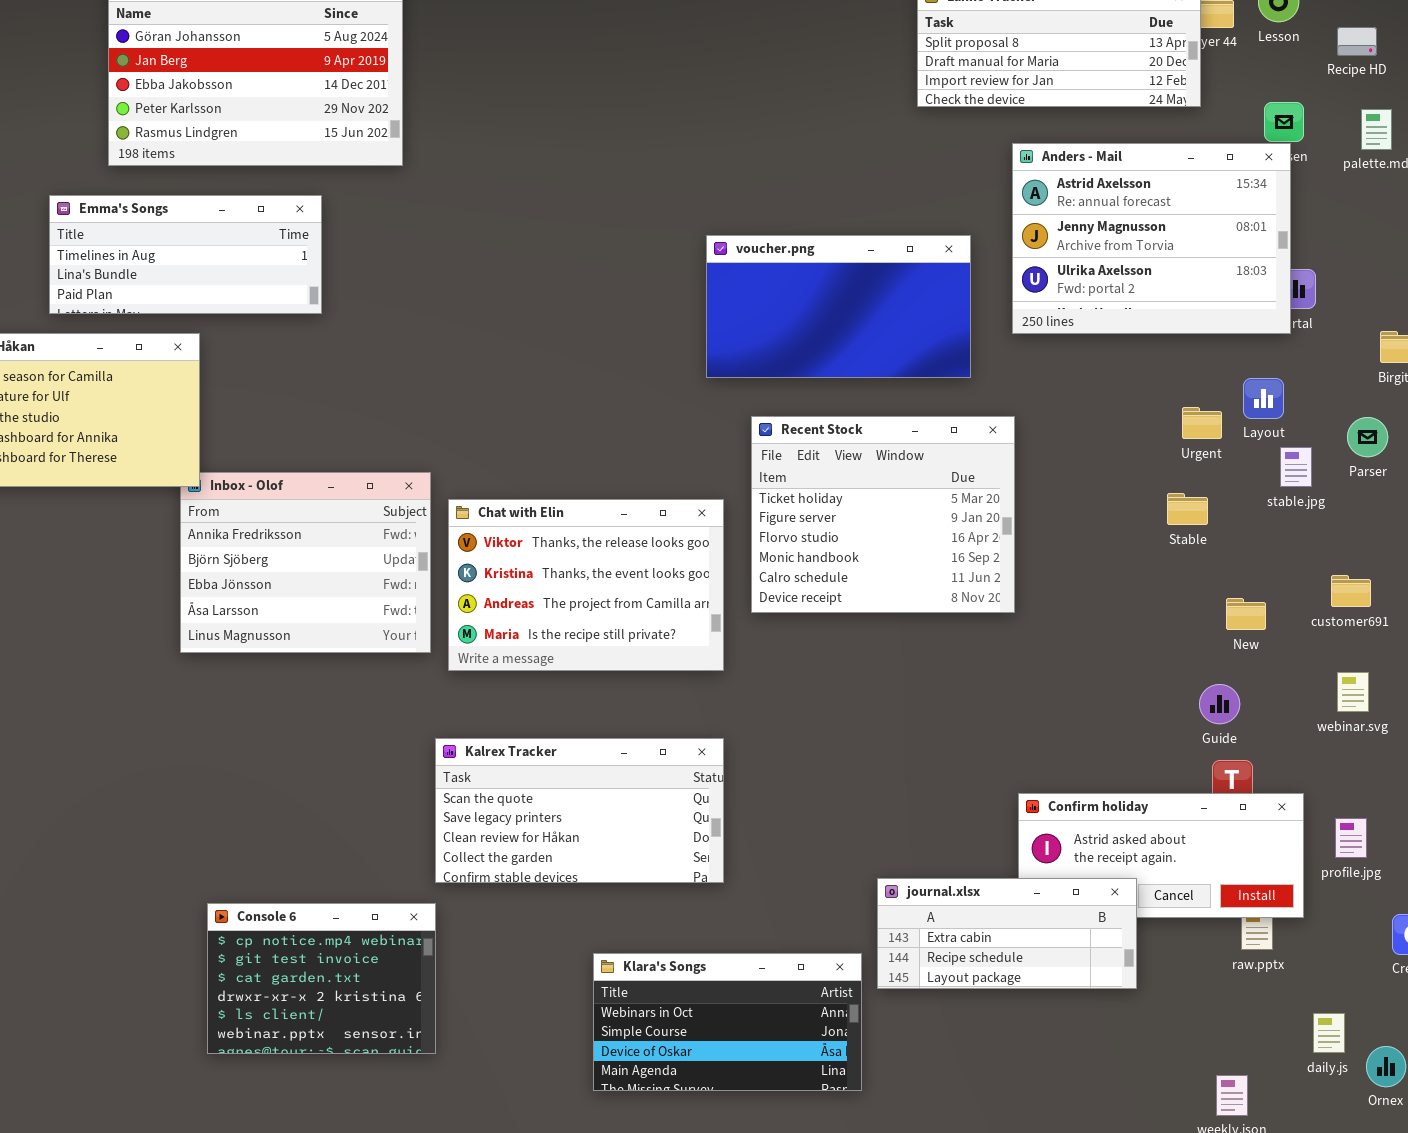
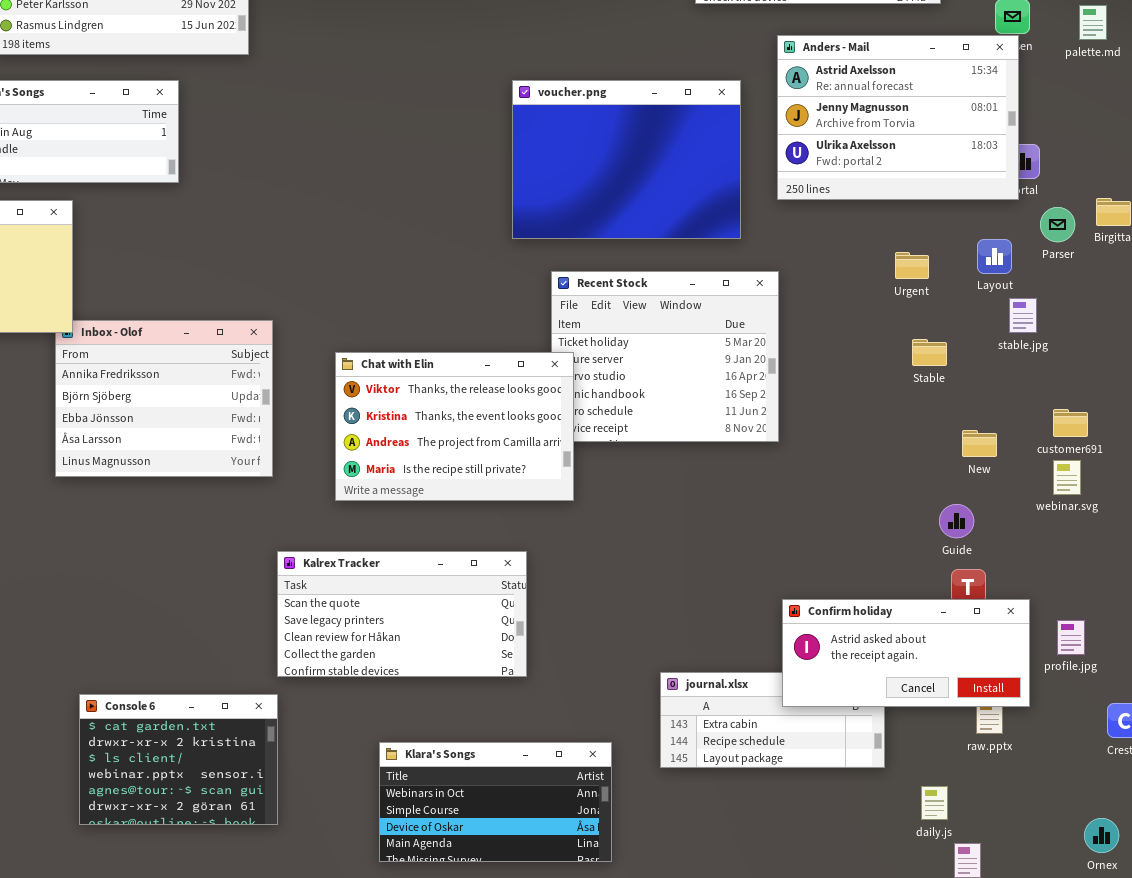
voucher.png: [706,235,971,378] -> [512,80,741,239], resized
Urgent: [1182,407,1222,439] -> [895,252,929,279], moved
Parser: [1347,417,1388,457] -> [1040,207,1075,242], moved
Chat with Elin: [448,499,724,671] -> [335,352,574,501], moved
webinar.svg: [1337,672,1369,712] -> [1053,460,1081,495], moved
Confirm holiday: [1018,793,1304,918] -> [782,599,1030,707], raised
Console 6: [207,903,436,1054] -> [79,694,278,825], scrolled down 2 rows
Klara's Songs: [593,953,862,1091] -> [379,742,612,862], moved
daily.js: [1313,1013,1345,1053] -> [921,786,948,820], moved

